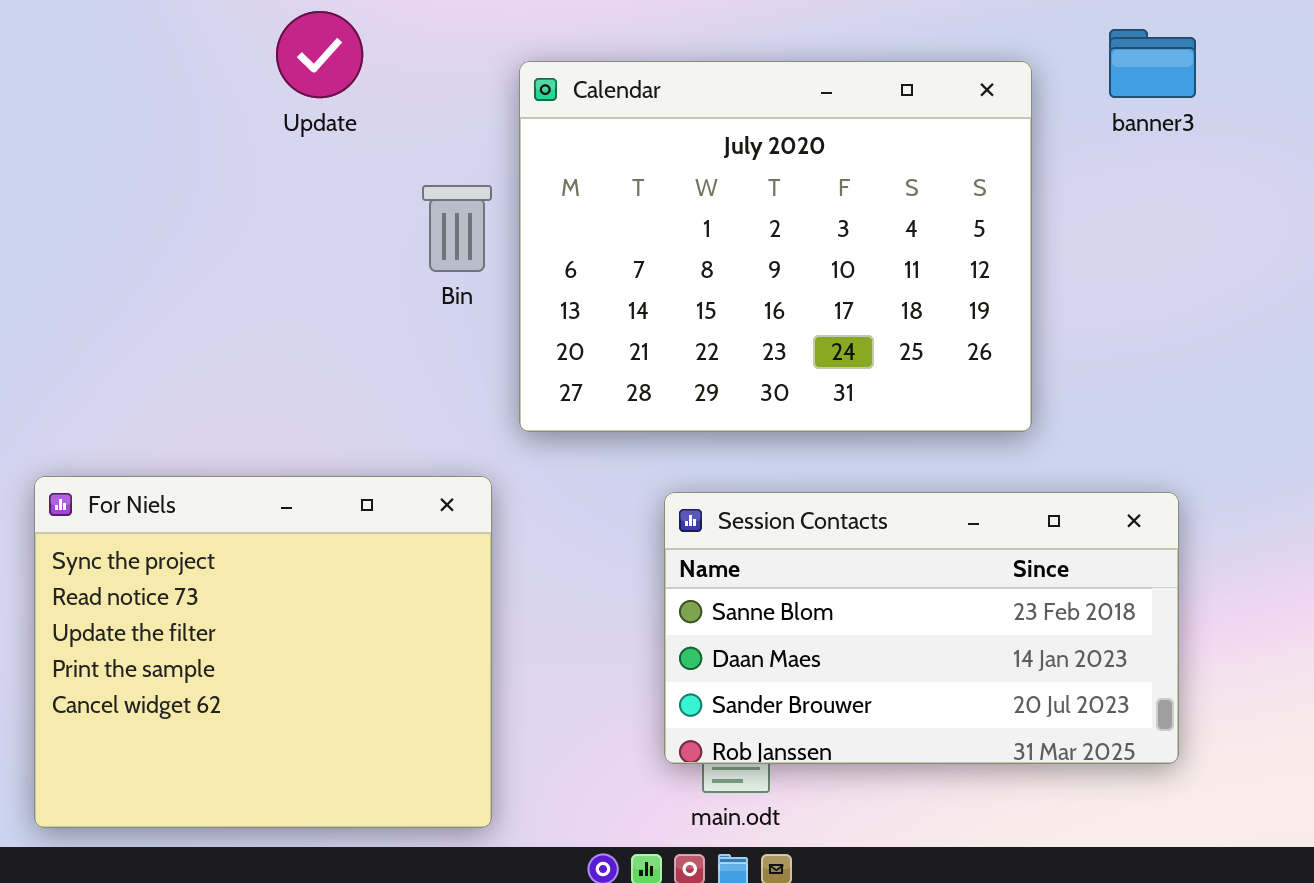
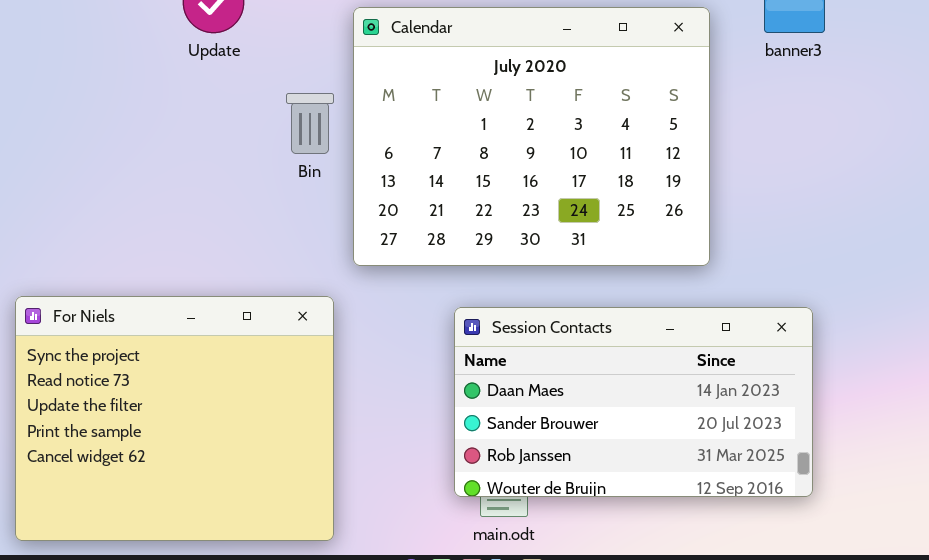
Session Contacts: [664,492,1179,764] -> [454,307,813,497], scrolled down 1 row

